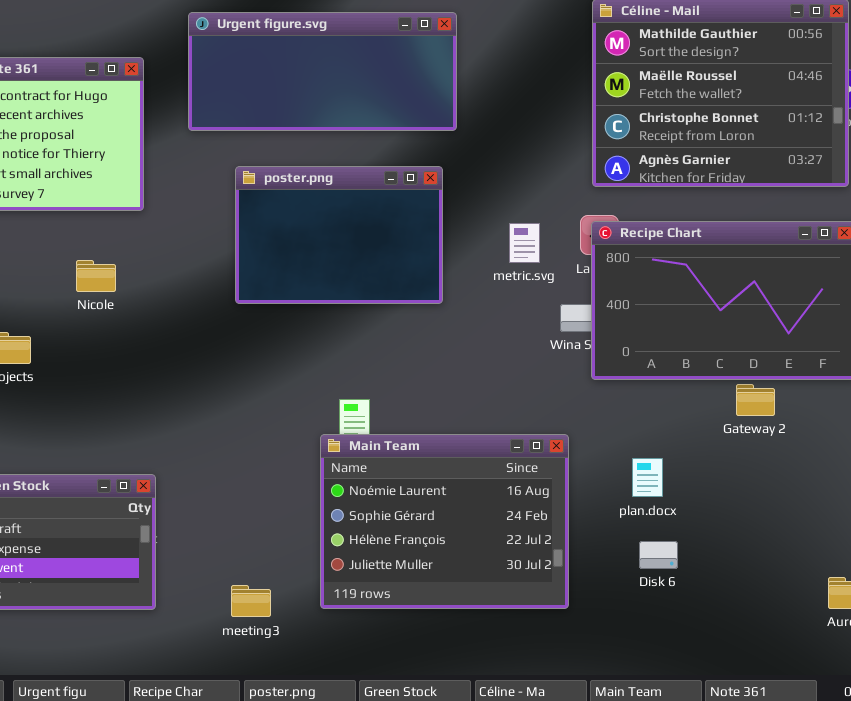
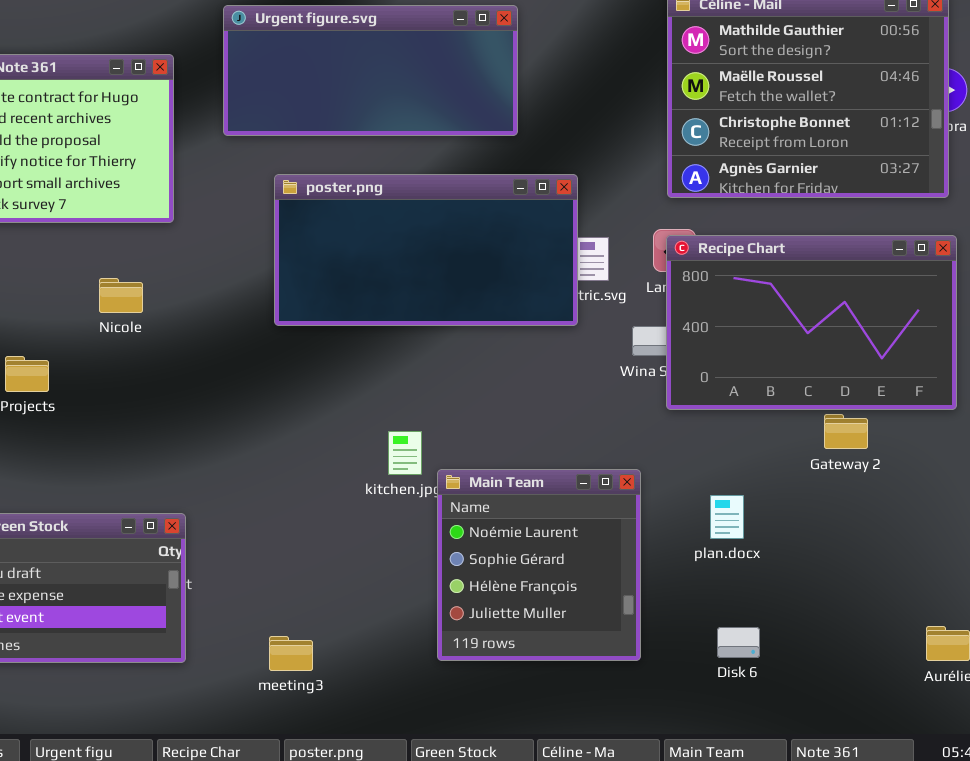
poster.png: [235,166,443,304] -> [274,174,578,326], resized
Main Team: [320,434,569,609] -> [437,469,641,661], resized
Disk 6: [639,541,678,569] -> [717,627,760,658], moved

